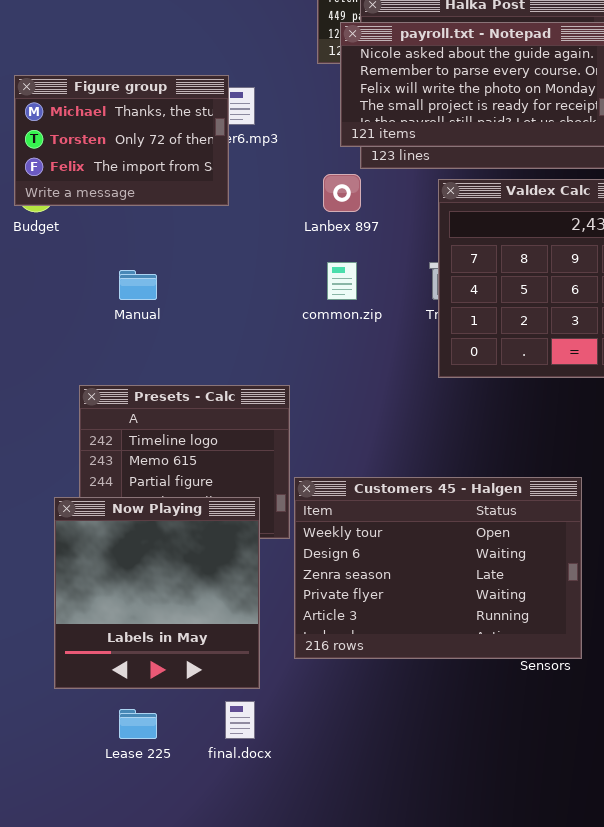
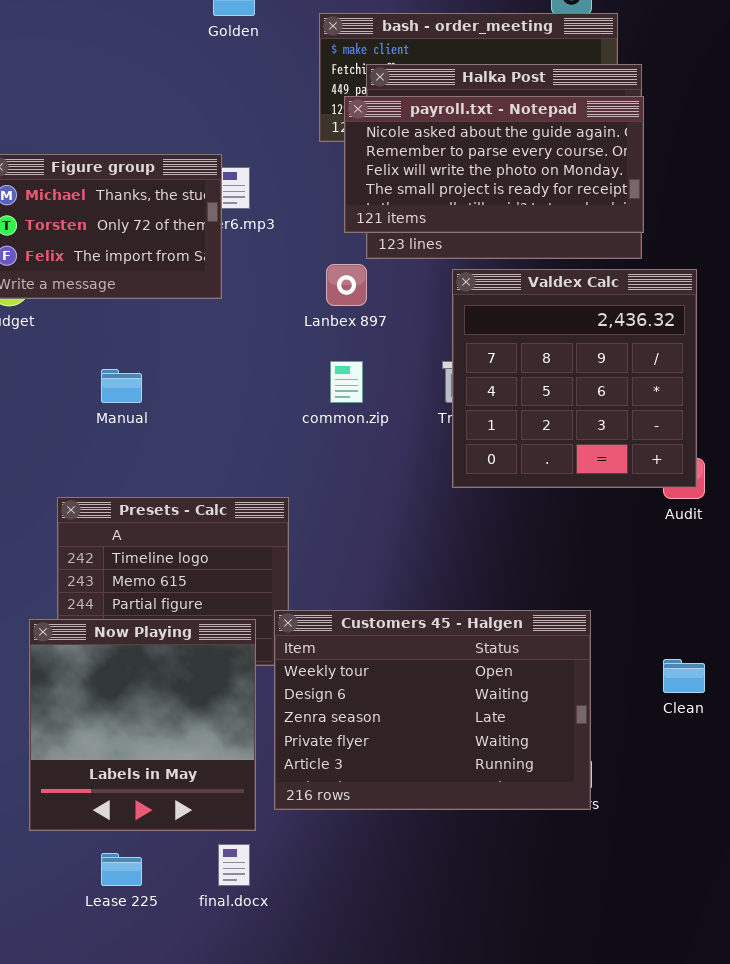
Customers 45 - Halgen: [294,477,582,659] -> [274,610,591,810], moved

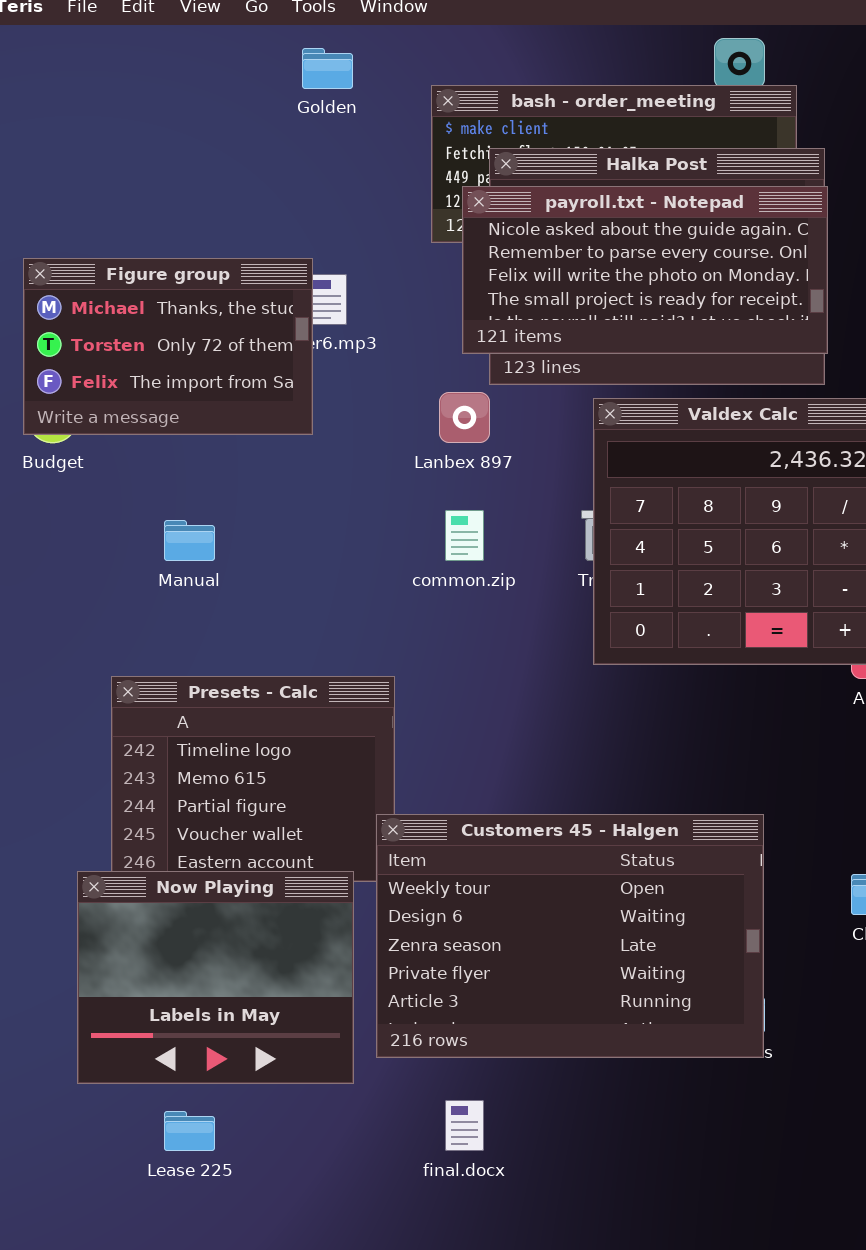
Now Playing: [29,619,256,831] -> [77,871,354,1084], resized
final.docx: [218,844,250,886] -> [445,1100,484,1151], moved

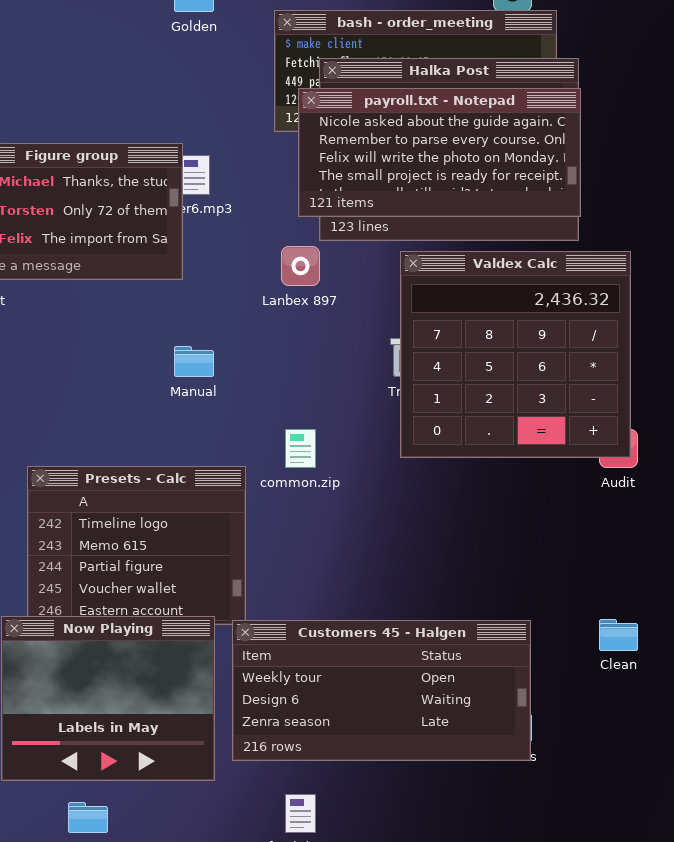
common.zip: [445,510,484,561] -> [285,429,316,468], moved
Manual: [164,520,215,561] -> [174,346,214,377], moved
Customers 45 - Halgen: [376,814,764,1058] -> [232,620,531,761], resized

